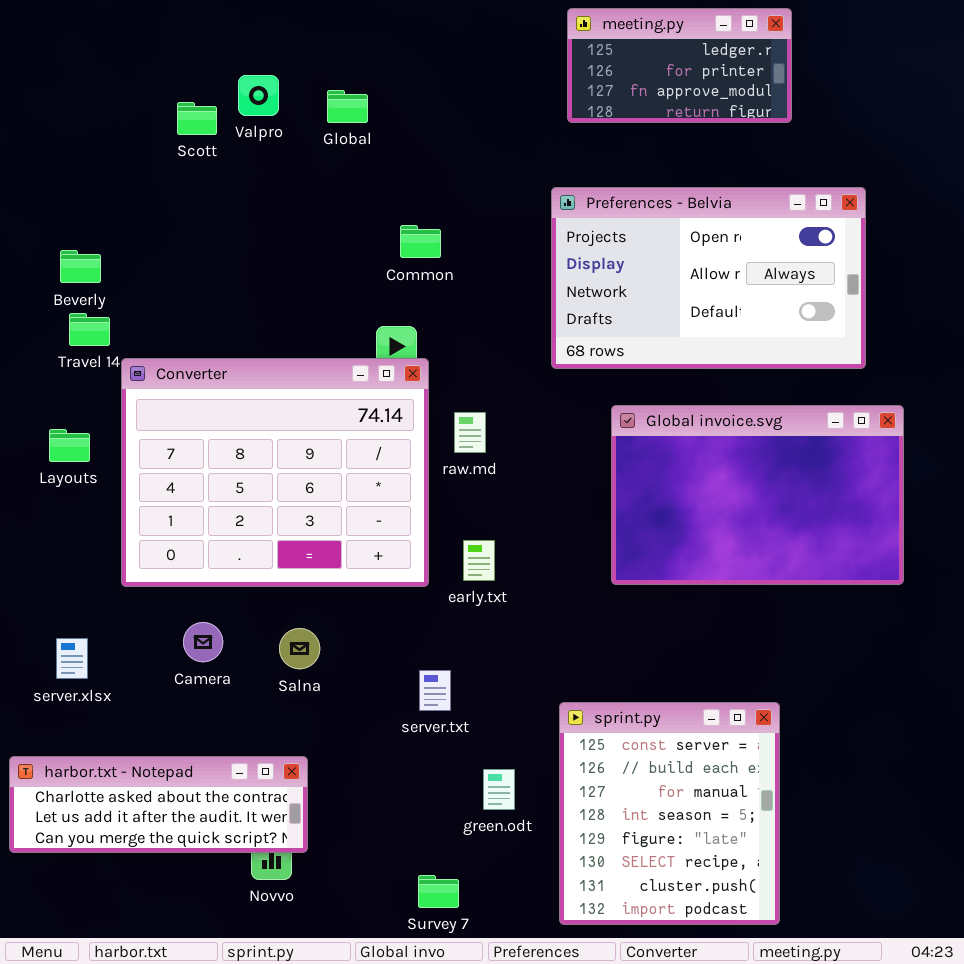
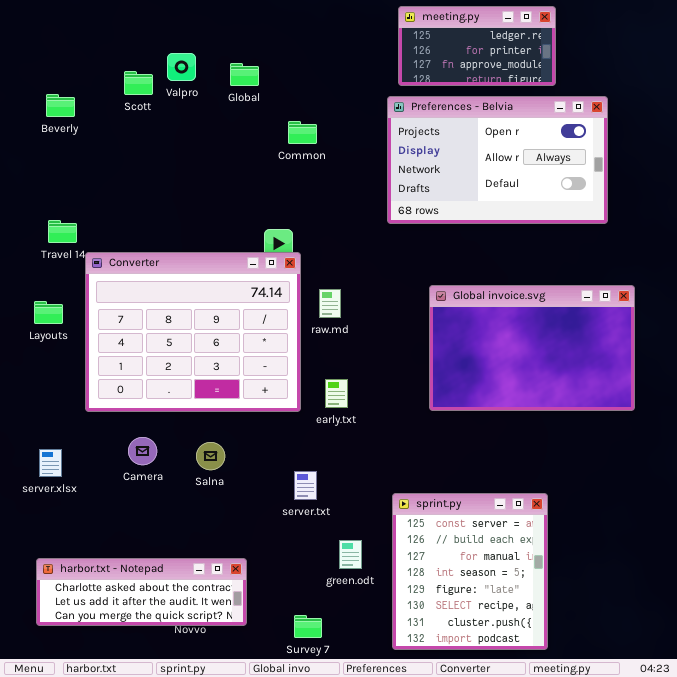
Preferences - Belvia: [551,187,866,369] -> [387,96,608,224], moved
Common: [400,225,441,258] -> [288,121,317,144], moved
Beverly: [60,250,101,283] -> [46,94,75,117], moved
harbor.txt - Notepad: [9,756,308,853] -> [36,558,247,626], moved

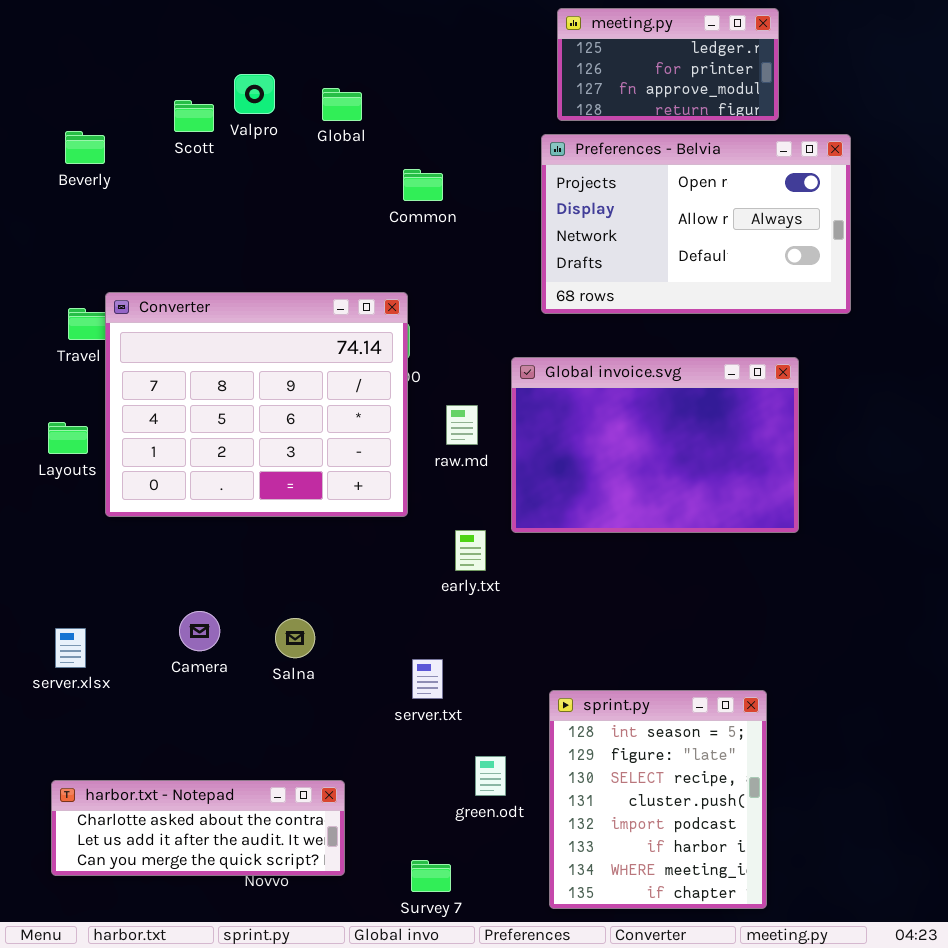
Converter: [85,252,301,412] -> [105,292,408,517], moved
Global invoice.svg: [429,285,635,411] -> [511,357,799,533], moved
sprint.py: [392,493,548,650] -> [549,690,767,909], scrolled down 3 rows

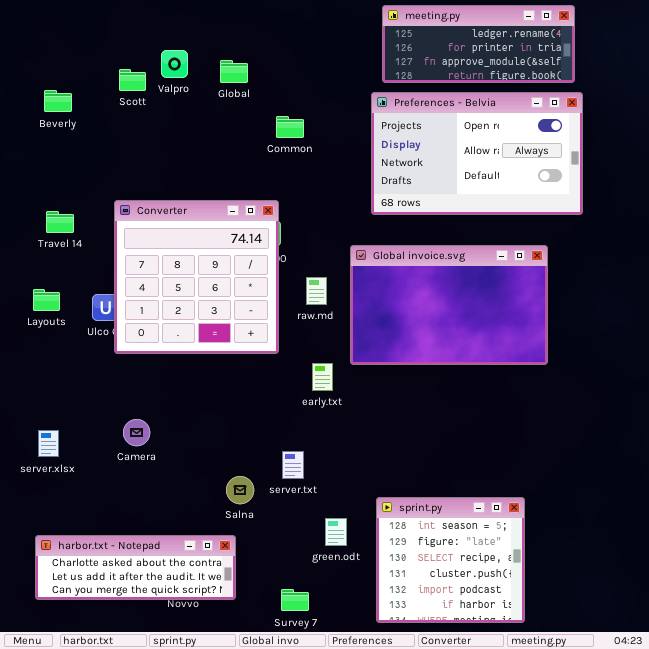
meeting.py: [557,8,779,121] -> [382,5,575,83], resized
Converter: [105,292,408,517] -> [114,200,279,354], resized
Salna: [275,618,315,658] -> [226,476,254,504], moved
sprint.py: [549,690,767,909] -> [376,497,525,623], resized

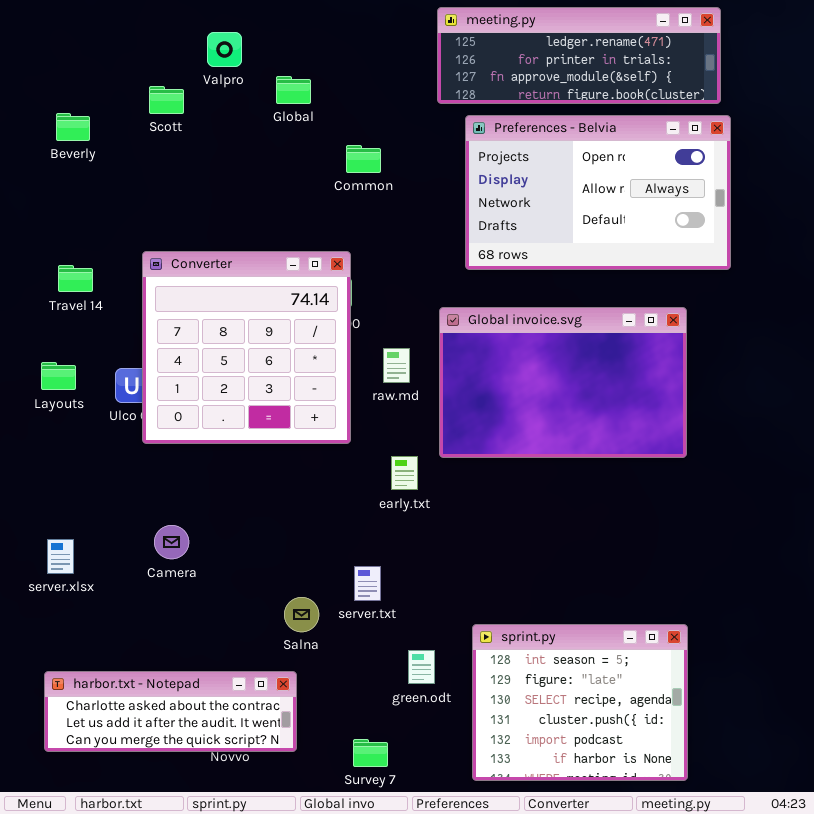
meeting.py: [382,5,575,83] -> [437,7,721,104], resized
Valpro: [161,50,188,78] -> [207,32,242,67], moved
sprint.py: [376,497,525,623] -> [472,624,688,781], resized

